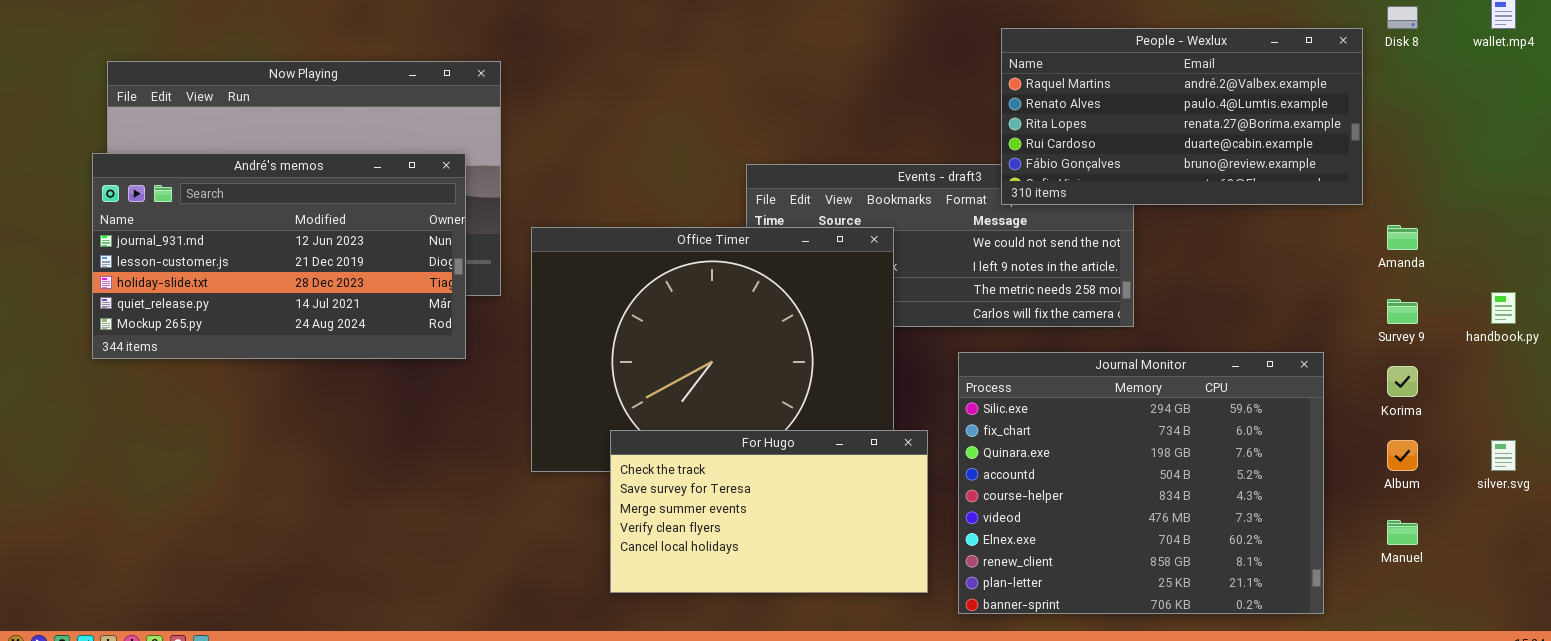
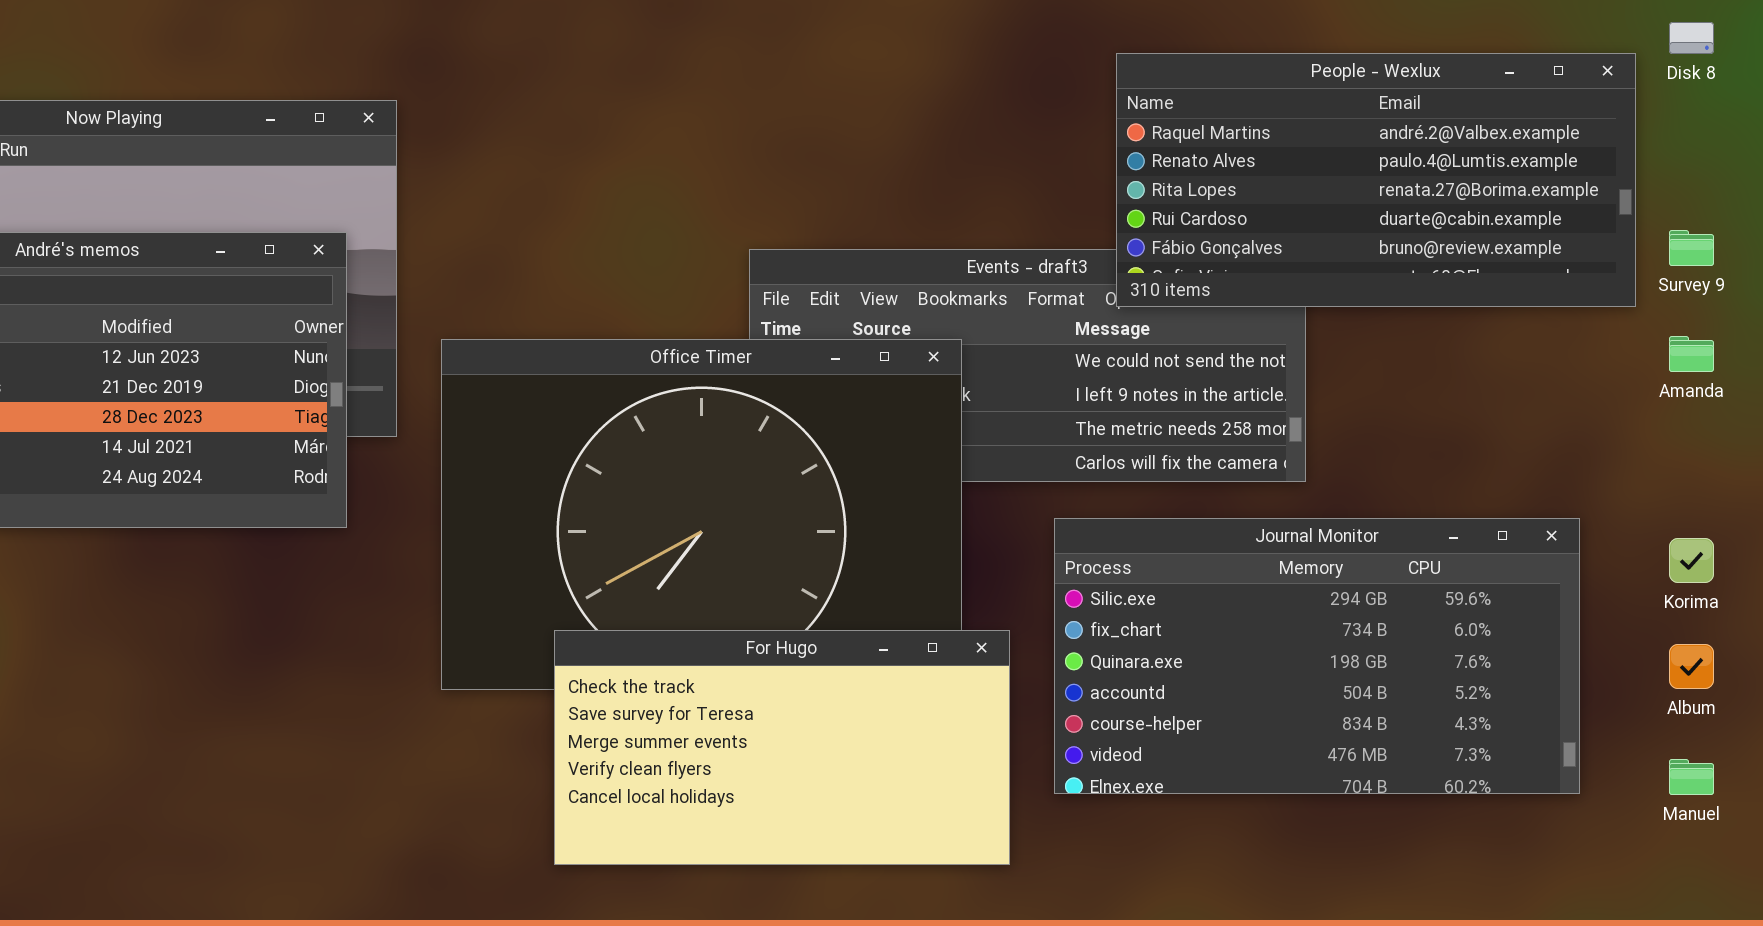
Survey 9: [1387,299,1418,324] -> [1669,230,1714,266], moved
Journal Monitor: [958,352,1324,614] -> [1054,518,1580,794], resized

